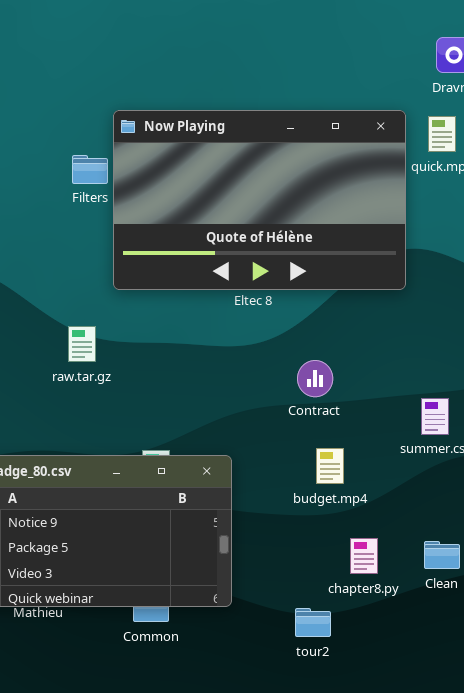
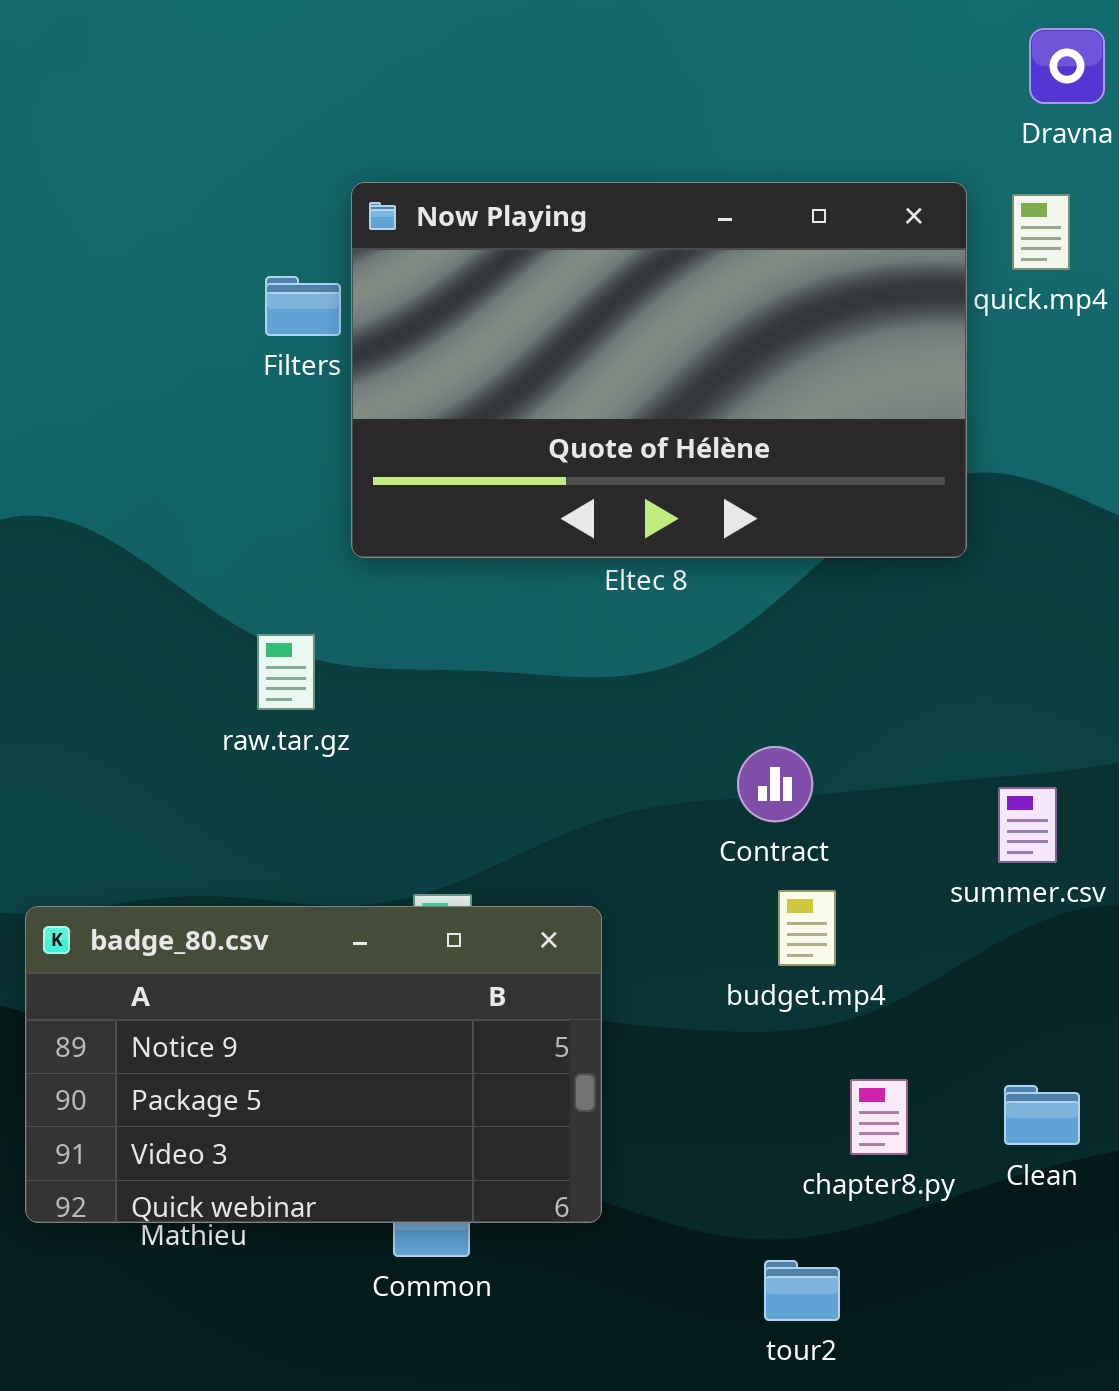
Contract: [297,360,333,397] -> [737,746,813,822], moved
tour2: [295,608,331,637] -> [764,1260,840,1321], moved

